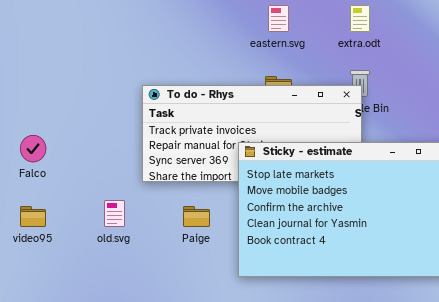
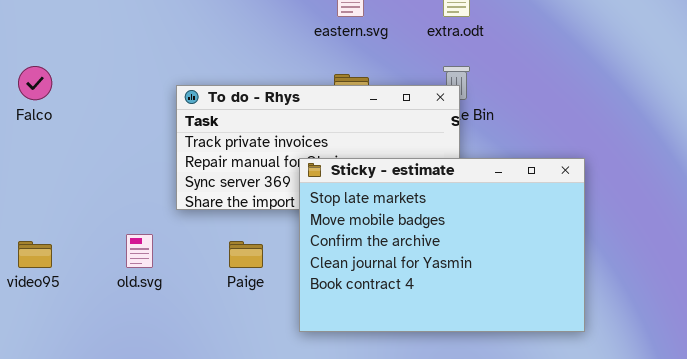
Falco: [20,135,46,162] -> [18,66,52,100], moved

